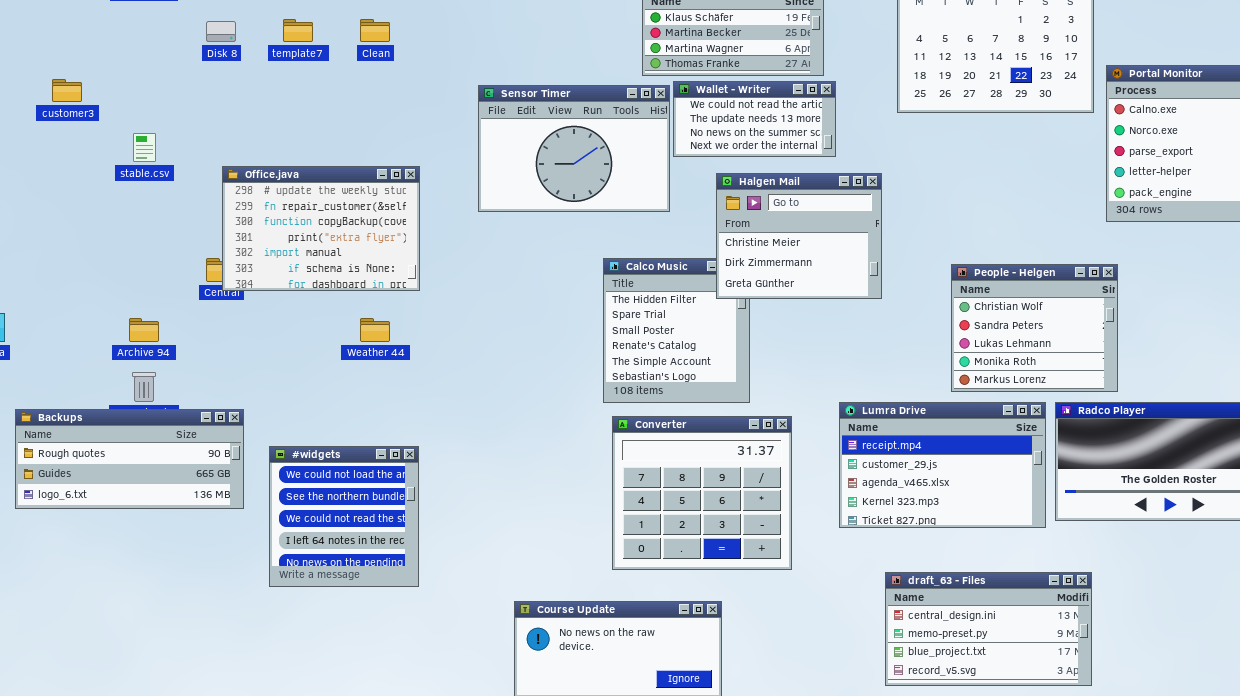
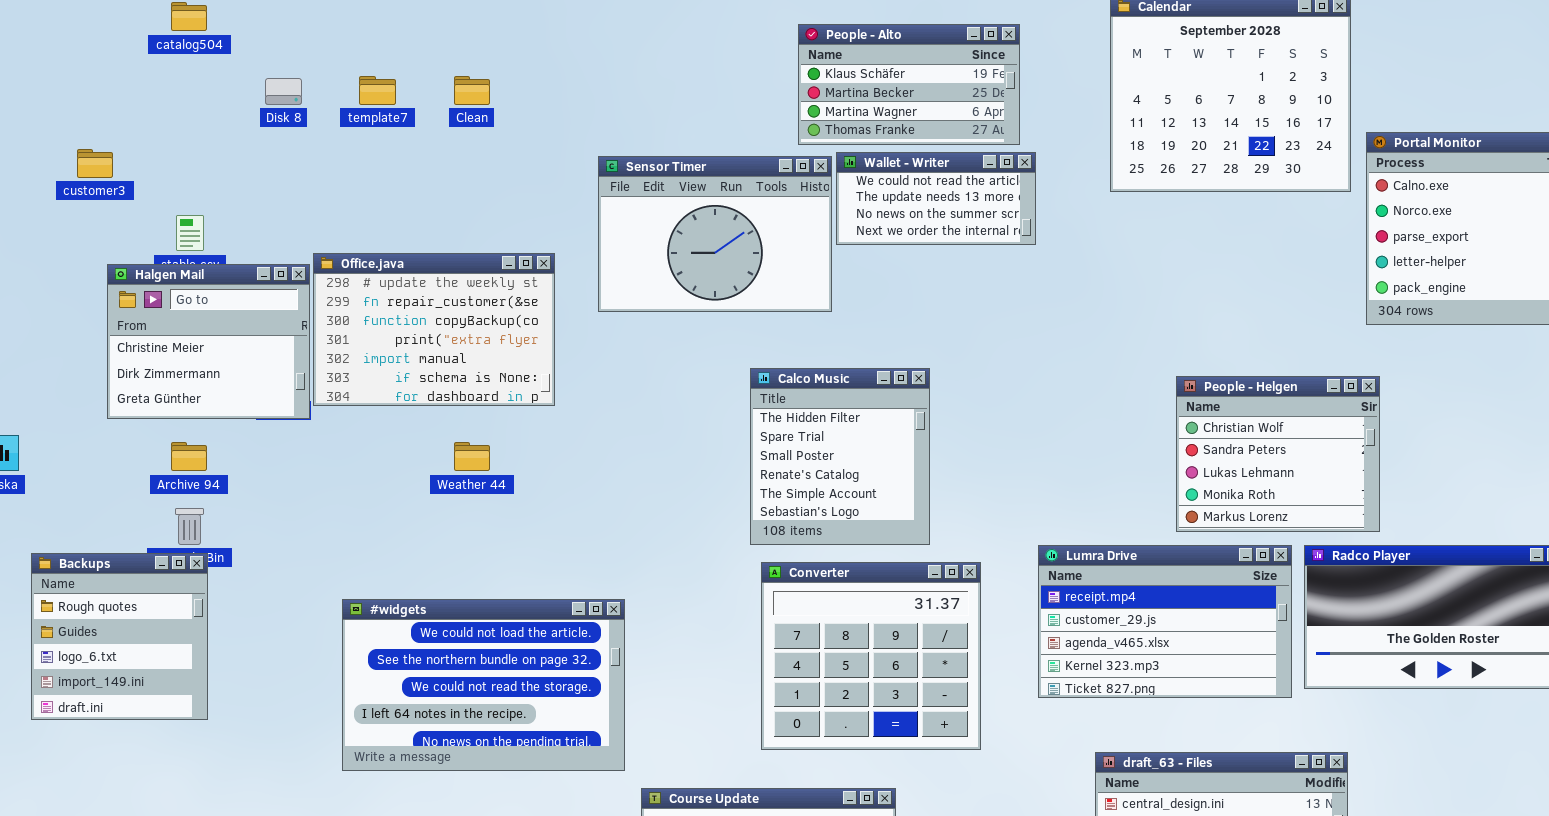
Office.java: [222,166,420,291] -> [313,253,555,406], moved
Halgen Mail: [716,173,882,299] -> [107,264,310,419], moved
Backups: [15,409,244,509] -> [31,553,208,720], resized
#widgets: [269,446,419,587] -> [342,599,625,771], resized

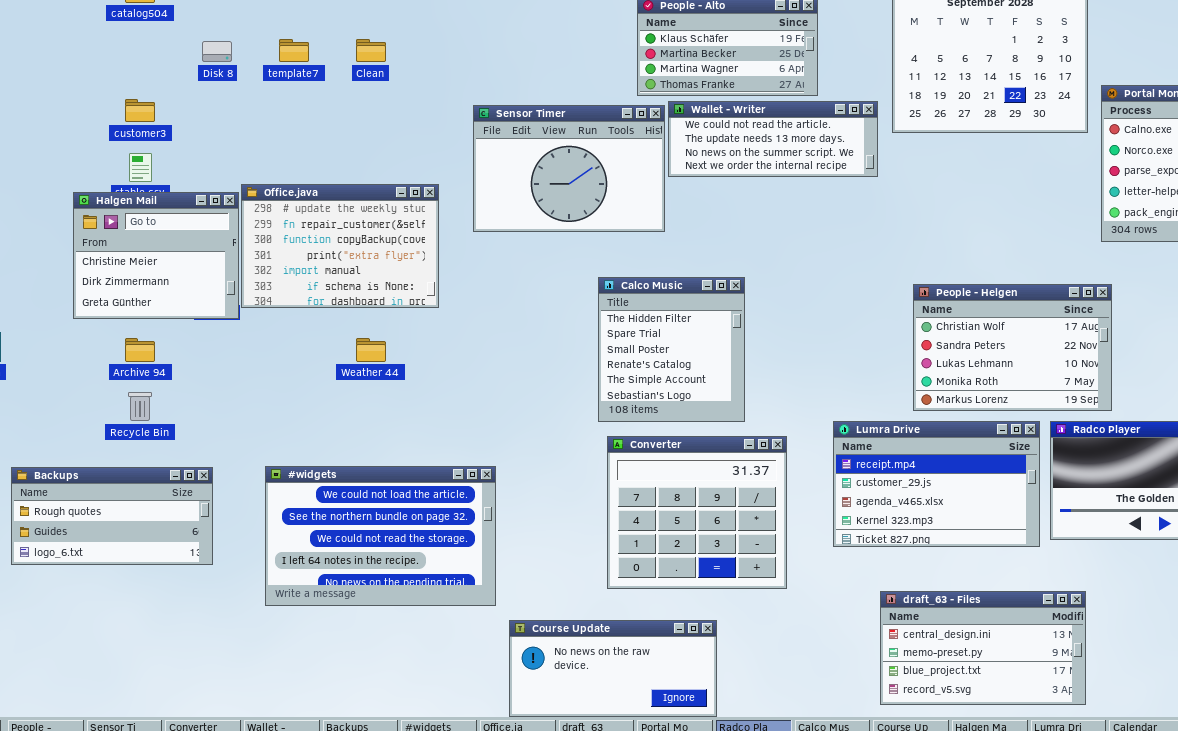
customer3: [77,149,113,178] -> [125,99,155,122], moved
Wallet - Writer: [836,152,1036,245] -> [668,101,878,177], resized
People - Helgen: [1176,376,1380,532] -> [913,284,1112,411], resized
Backups: [31,553,208,720] -> [11,467,213,565], resized

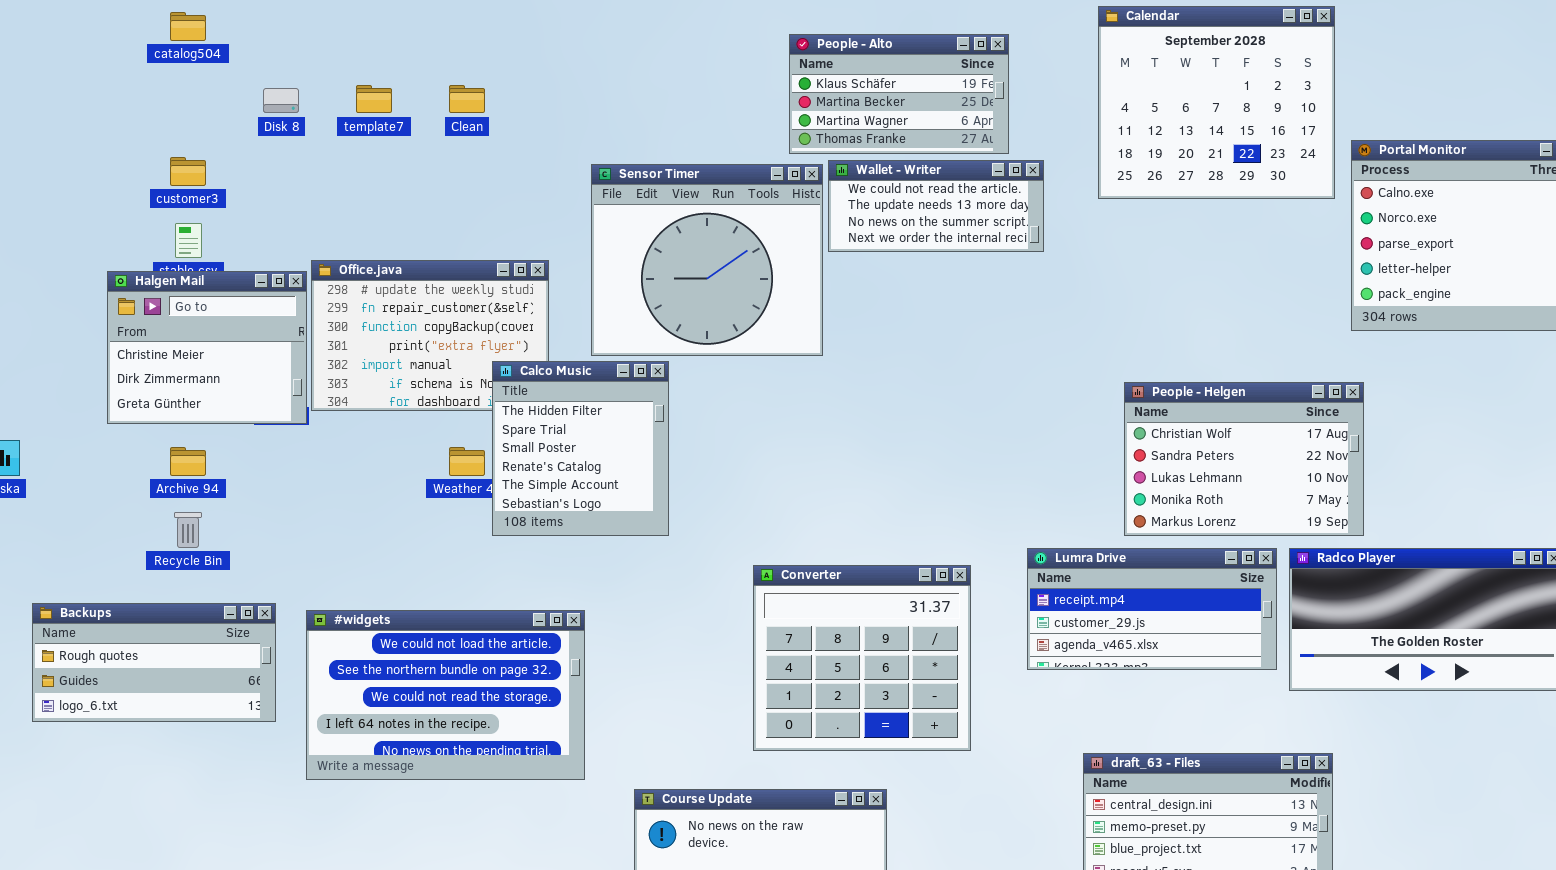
Wallet - Writer: [668,101,878,177] -> [828,160,1044,252], resized
Sensor Timer: [473,105,665,232] -> [591,164,823,356], resized
Calco Music: [598,277,745,422] -> [492,361,669,536], moved
Lumra Drive: [833,421,1040,547] -> [1027,548,1277,670], resized
#widgets: [265,466,496,606] -> [306,610,585,780], moved

